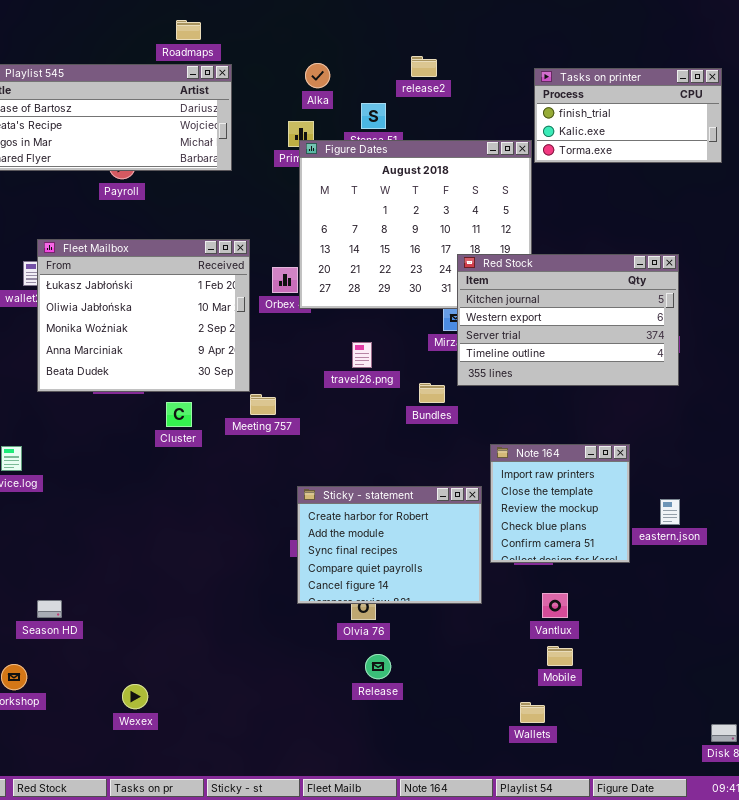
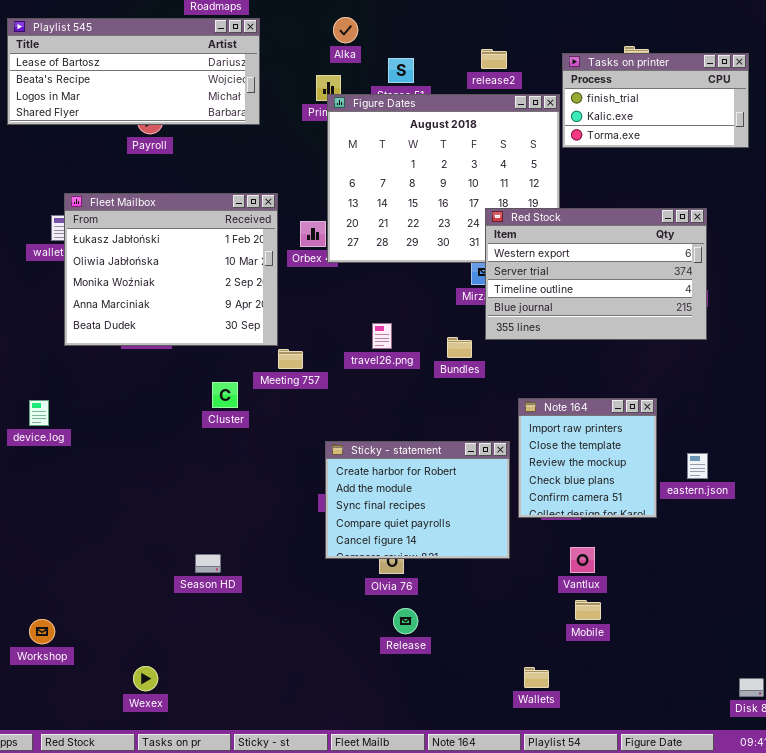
release2: [411,56,437,77] -> [481,49,507,69], moved
Tasks on printer: [534,68,722,163] -> [562,53,749,148], moved
Red Stock: [457,254,679,386] -> [485,208,707,340], scrolled down 1 row
travel26.png: [352,342,372,368] -> [372,323,392,349], moved
Cluster: [166,402,192,427] -> [212,382,238,408], moved
Season HD: [37,600,62,618] -> [195,554,221,573], moved
Wexex: [122,684,148,709] -> [133,666,158,691], moved
Wallets: [520,702,545,723] -> [524,667,549,688], moved

